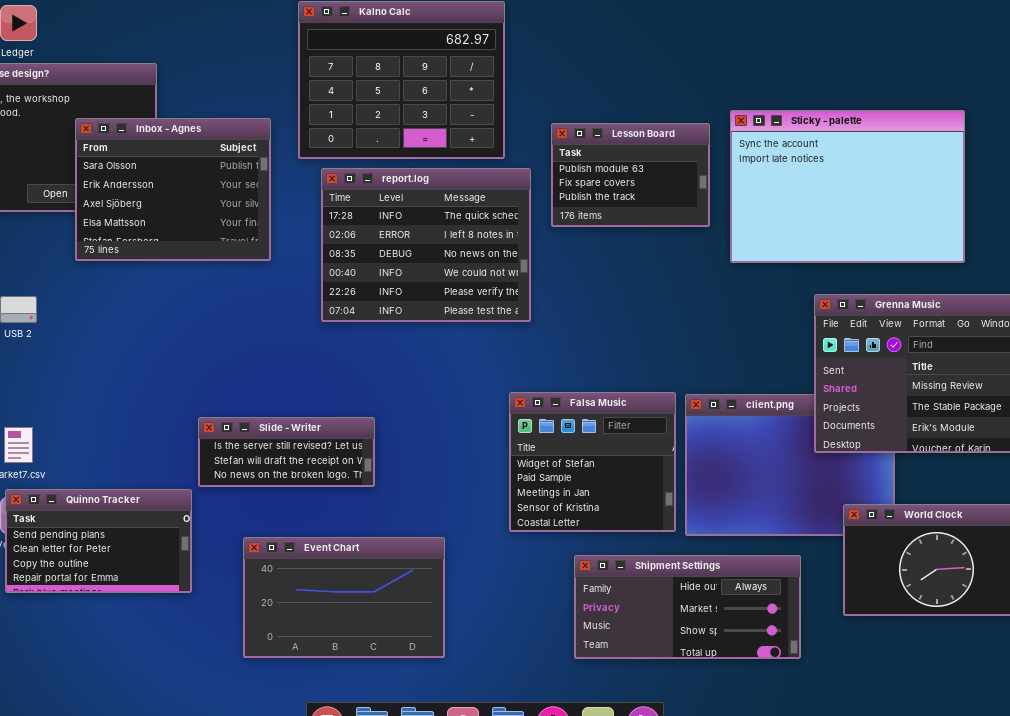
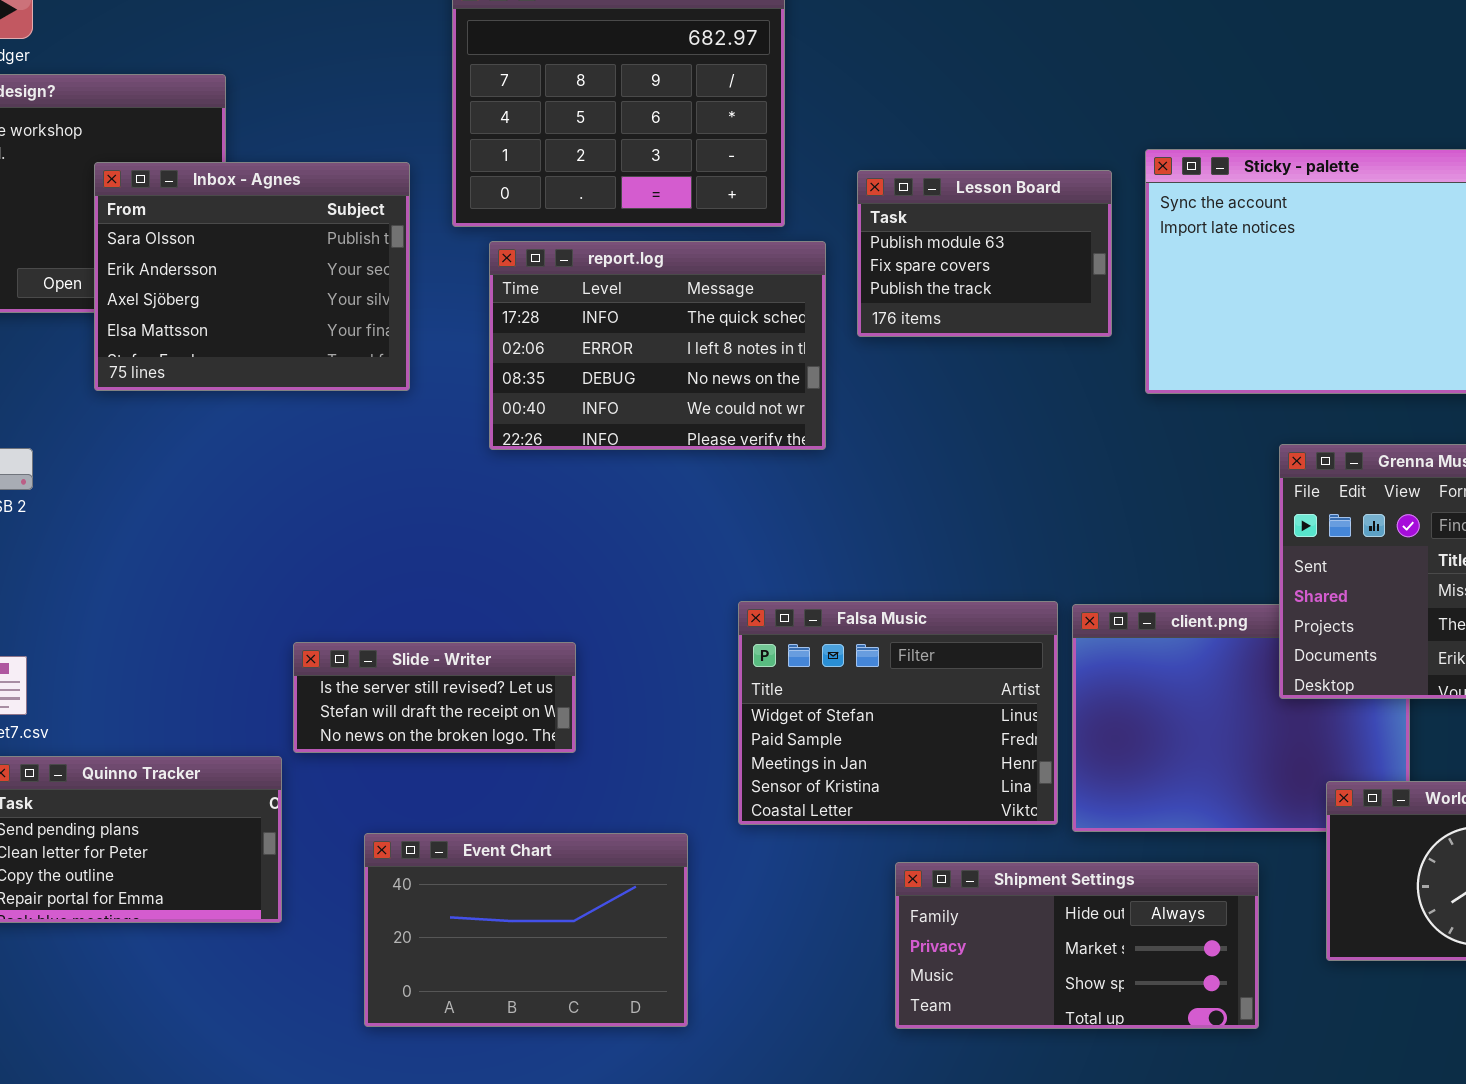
report.log: [321,168,531,322] -> [489,241,826,450], resized
Falsa Music: [509,392,676,532] -> [738,601,1058,825], resized

